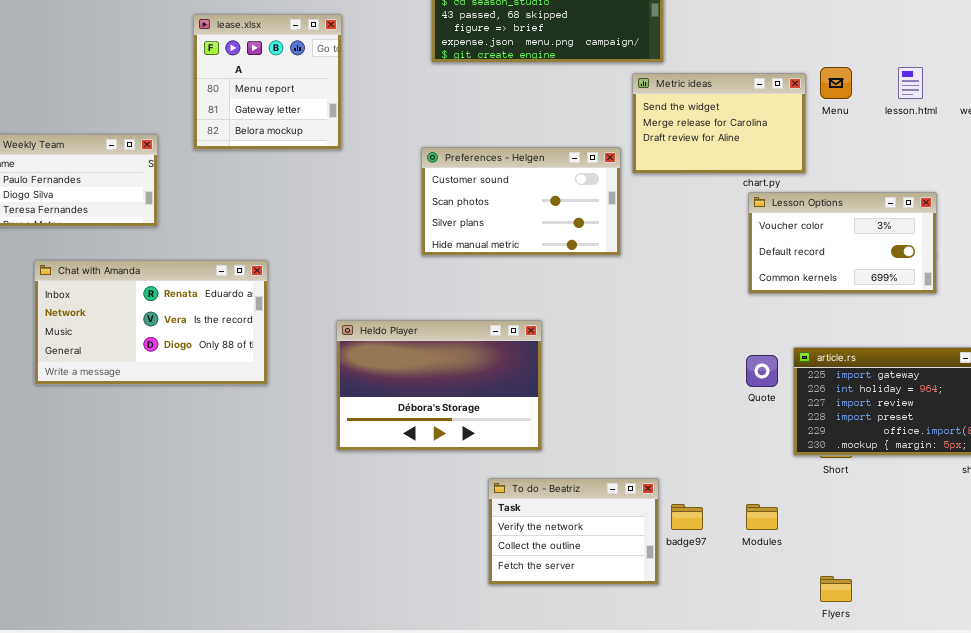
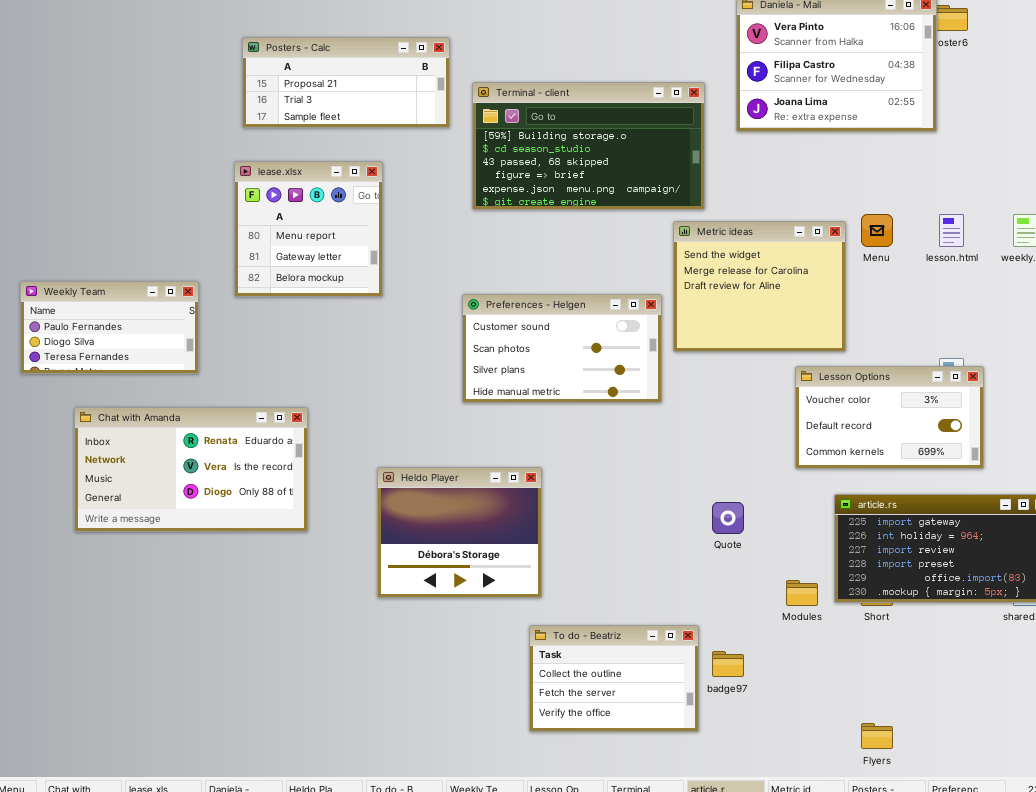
Metric ideas: [632,73,806,174] -> [673,221,846,352], resized
Lesson Options: [748,192,937,294] -> [795,366,984,469], moved
Heldo Player: [336,320,542,451] -> [377,467,542,598], resized
Quote: [746,355,778,387] -> [712,502,744,534], moved
To do - Beatriz: [488,478,659,585] -> [529,625,699,732], scrolled down 1 row
Modules: [746,504,778,530] -> [786,580,818,606], moved

